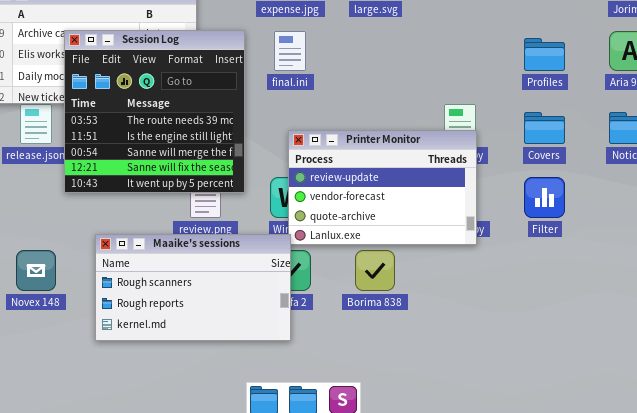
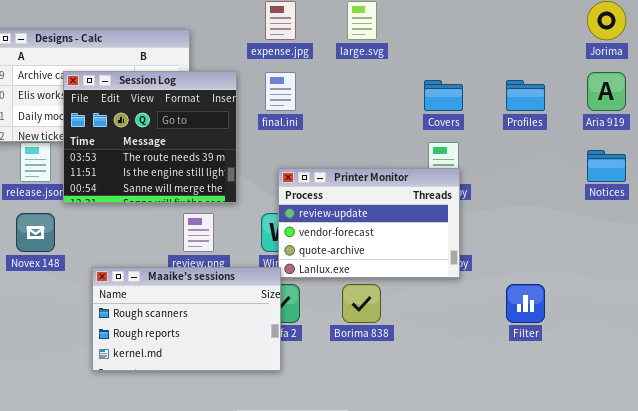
Session Log: [64,30,245,193] -> [63,71,237,203], resized
Covers: [524,112,565,144] -> [424,80,463,111], moved
Filter: [524,177,565,218] -> [506,284,545,323], moved
Novex 148: [16,250,56,291] -> [16,213,55,252], moved

